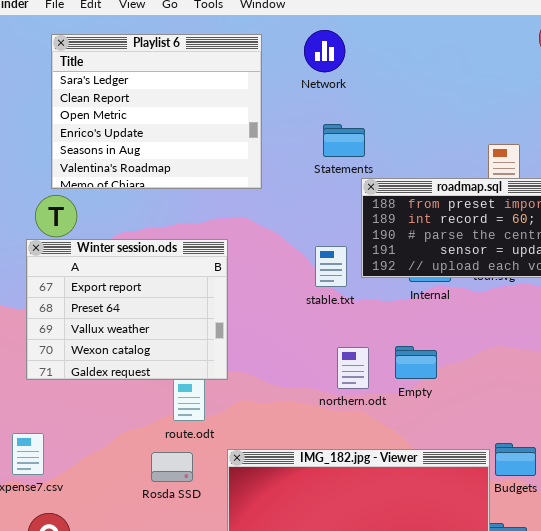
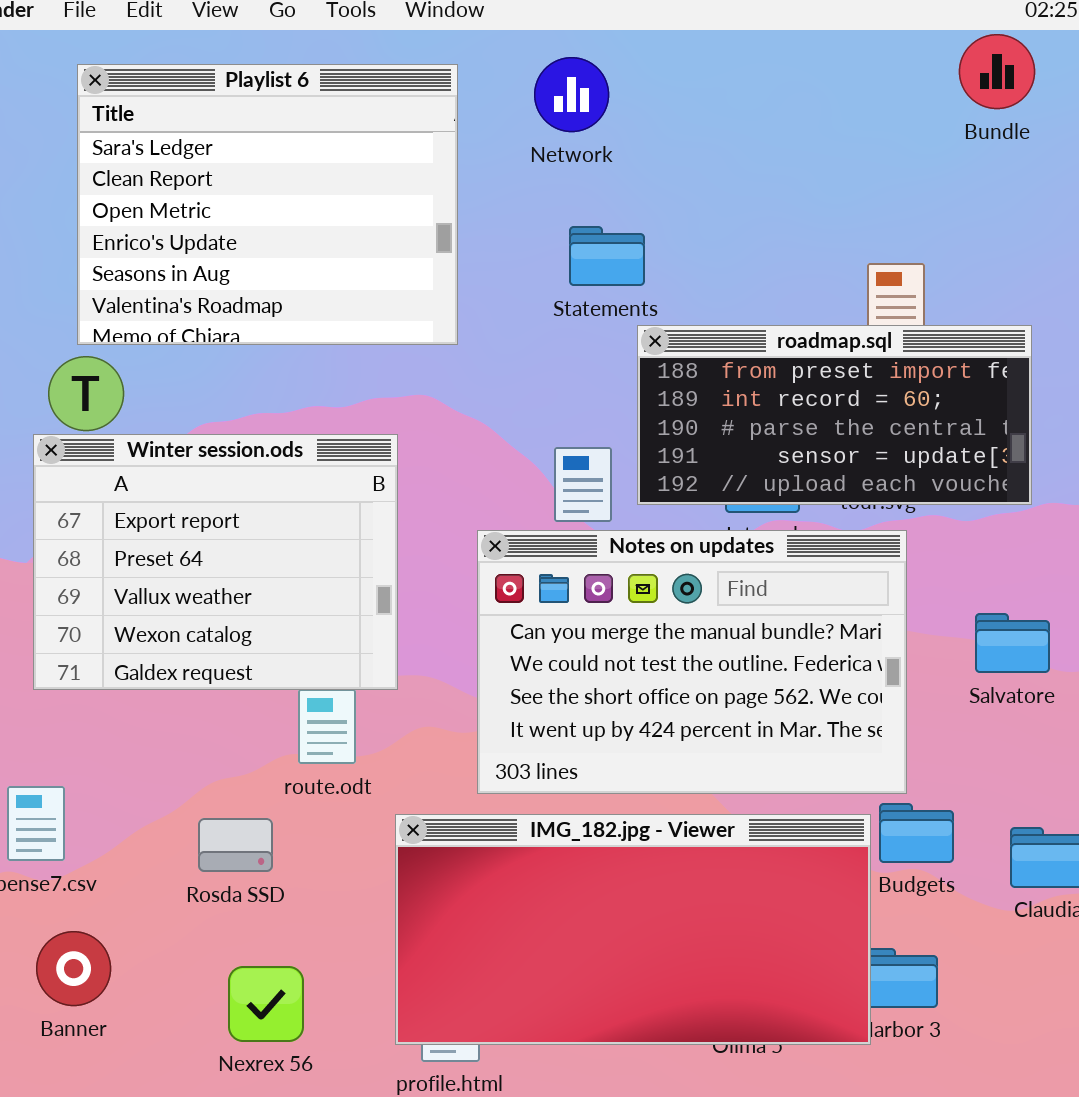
Notes on updates: none -> [477,530,907,794], opened
Rosda SSD: [151,452,193,482] -> [198,818,273,872], moved

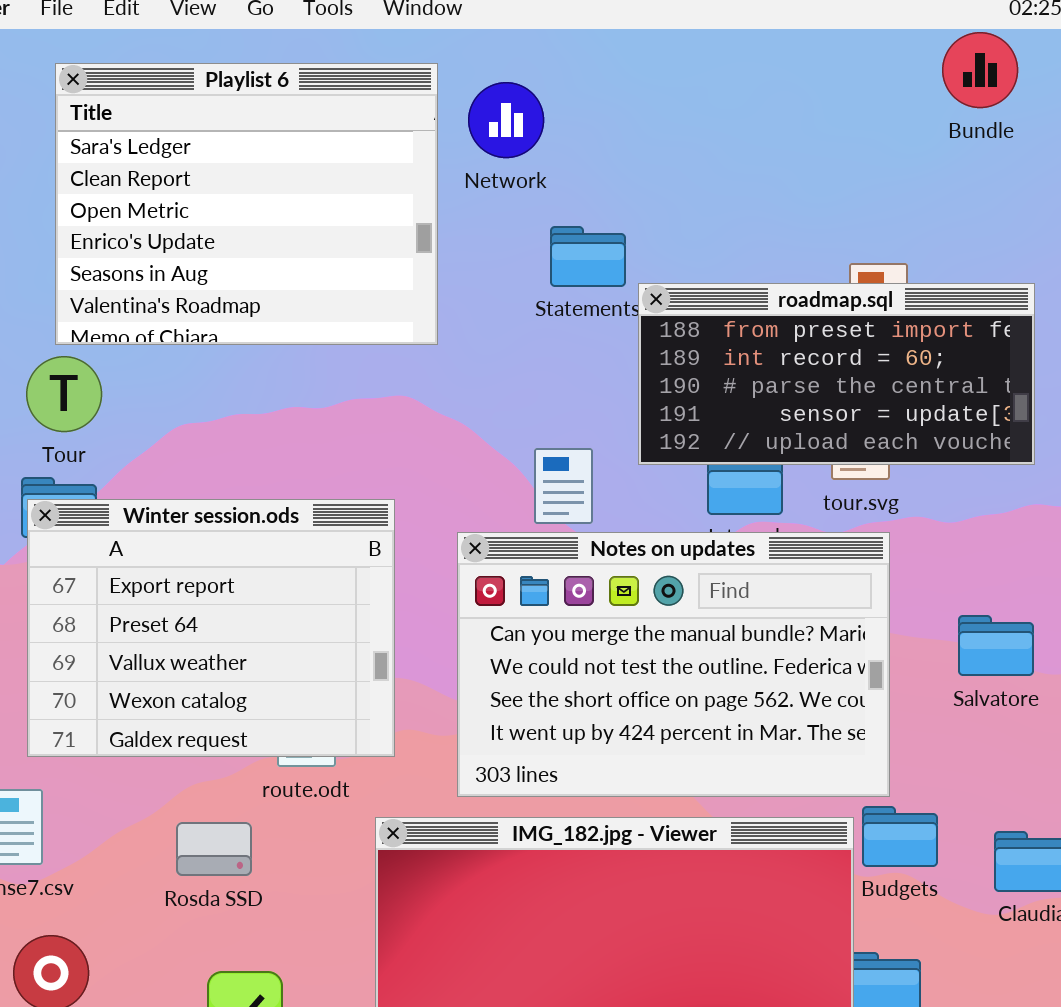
Network: [534,57,609,132] -> [468,82,544,158], moved
roadmap.sql: [637,325,1032,505] -> [638,283,1035,465], moved
Winter session.ods: [33,434,398,690] -> [27,499,395,757], moved

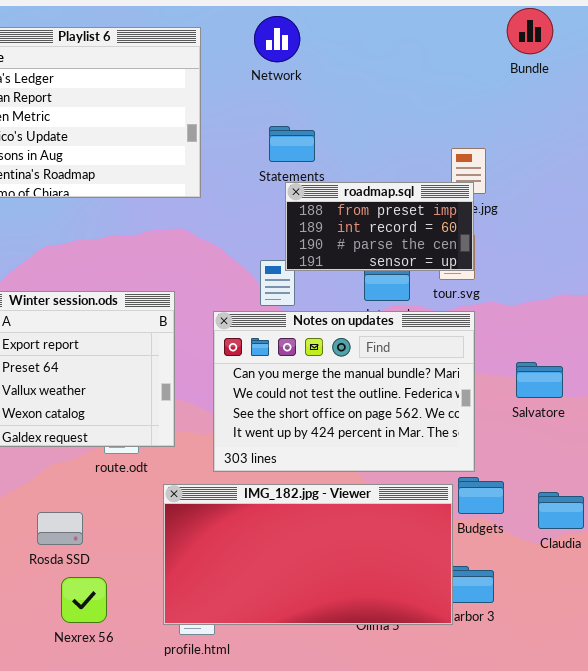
Network: [468,82,544,158] -> [254,16,300,62], moved
roadmap.sql: [638,283,1035,465] -> [285,182,474,271], moved, resized
Rosda SSD: [176,822,252,876] -> [37,512,83,545], moved

